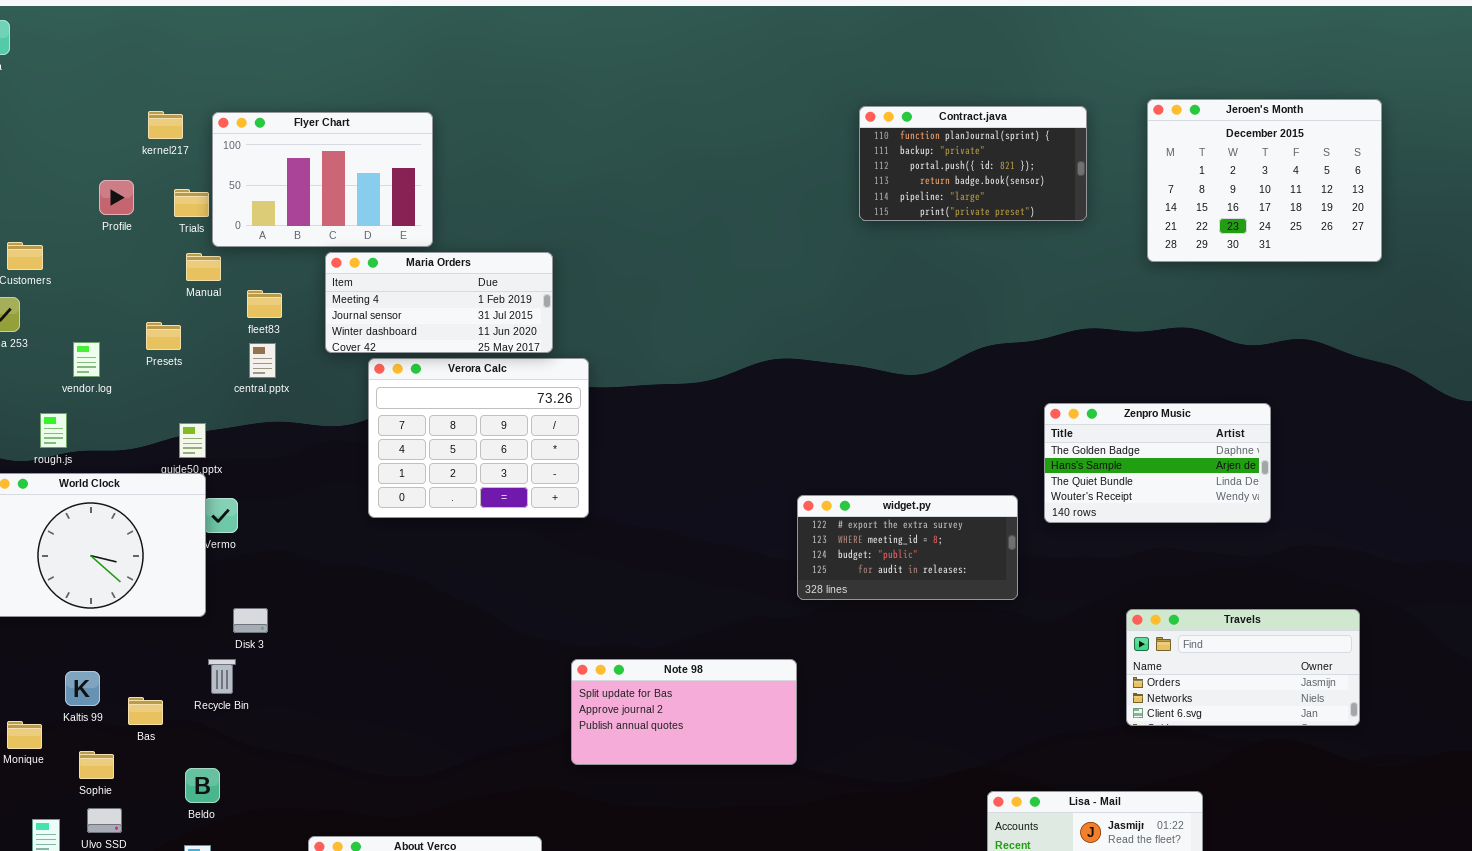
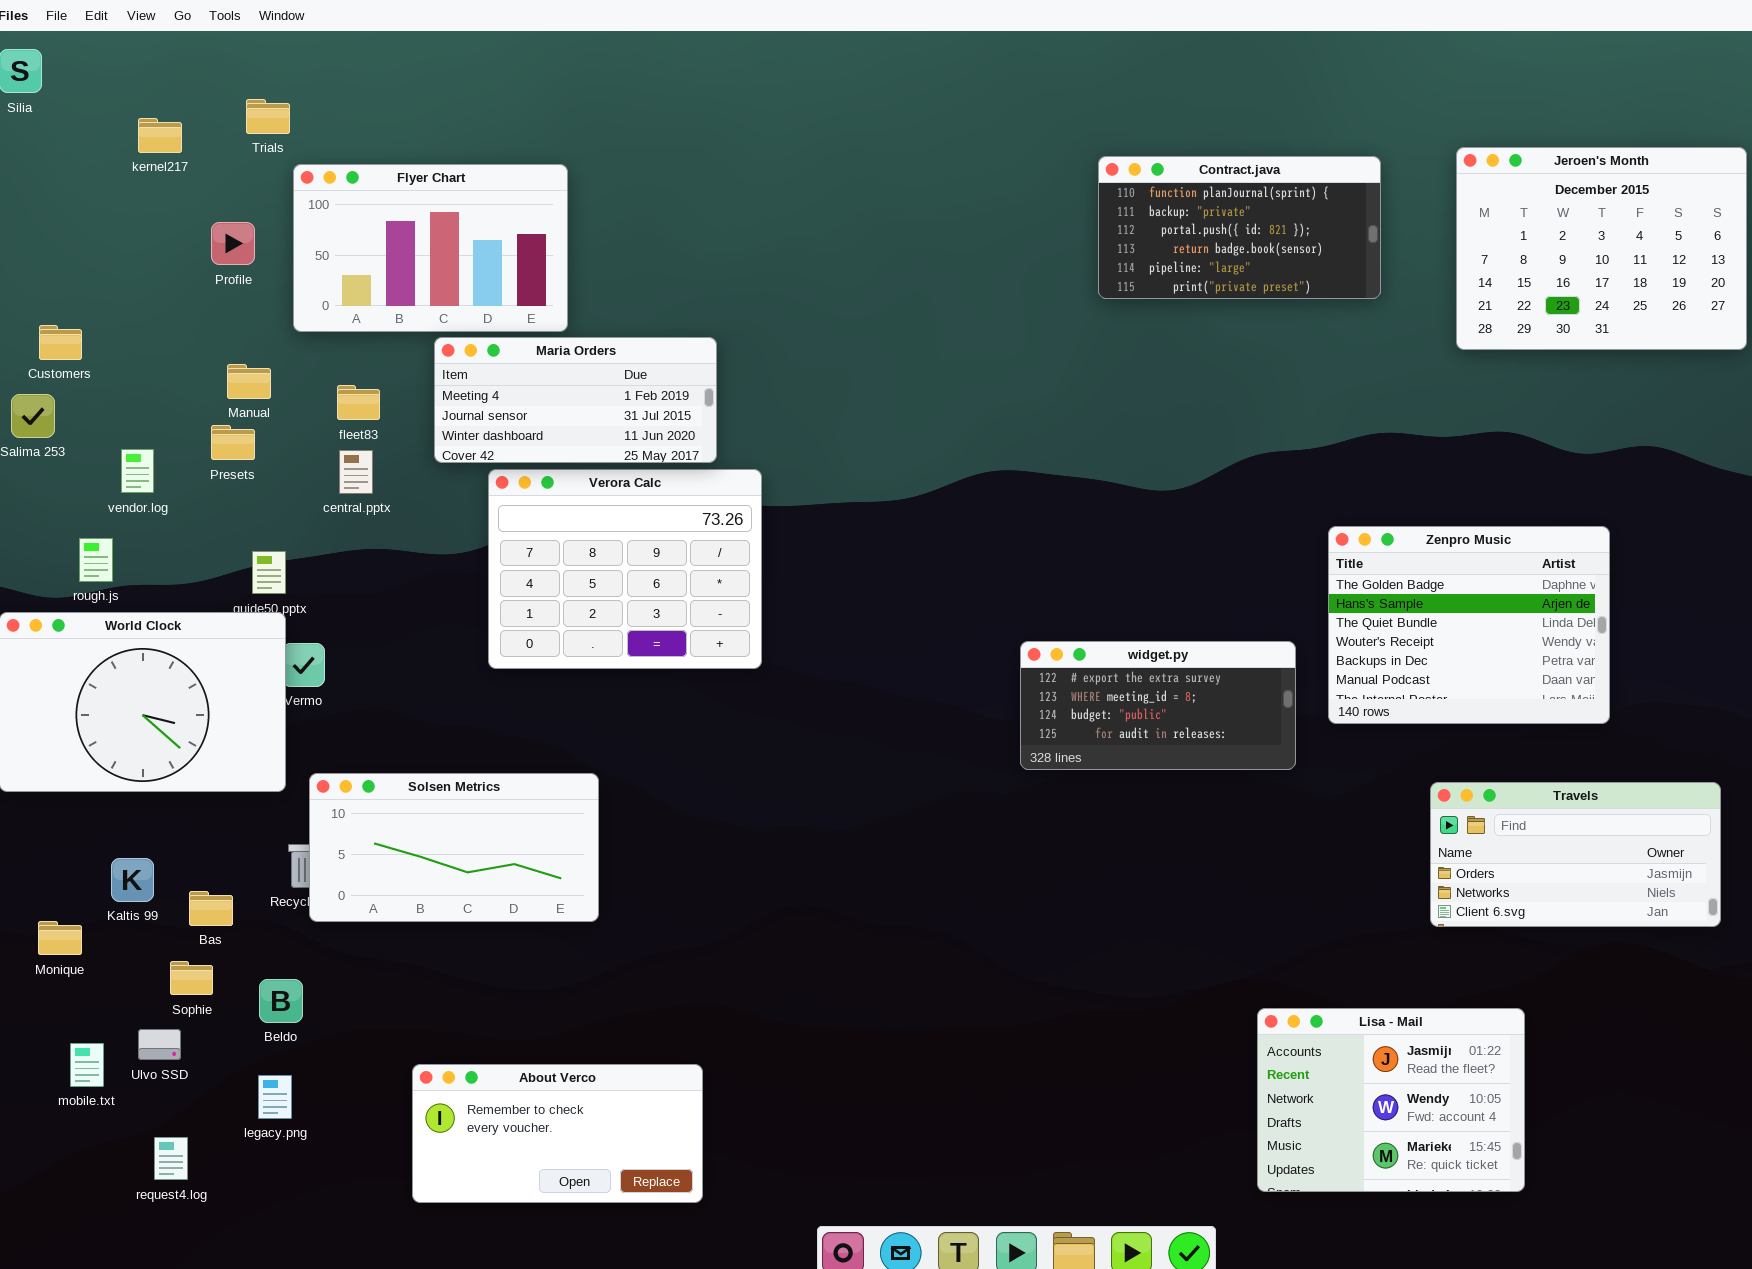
kernel217: [148,111,183,139] -> [138,118,182,153], moved
Profile: [99,180,134,215] -> [211,222,255,265], moved
Trials: [174,189,209,217] -> [246,99,290,134], moved
Manual: [186,253,221,281] -> [227,364,271,399], moved
Zenpro Music: [1044,403,1271,523] -> [1328,526,1610,724], resized
Solsen Metrics: none -> [309,773,599,922], opened
Note 98: [571,659,797,765] -> none, closed
Sophie: [79,751,114,779] -> [170,961,213,995], moved

